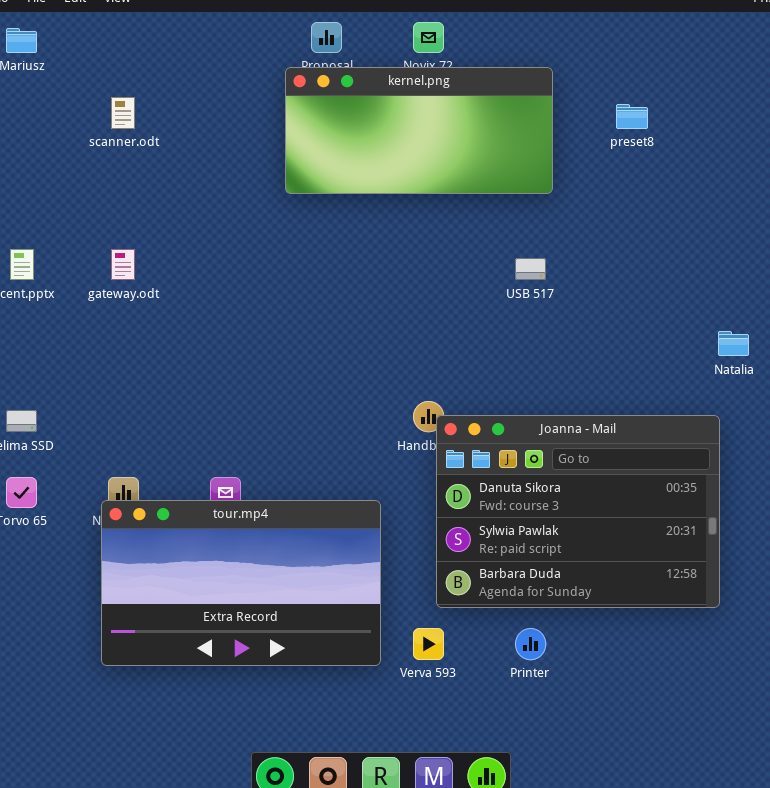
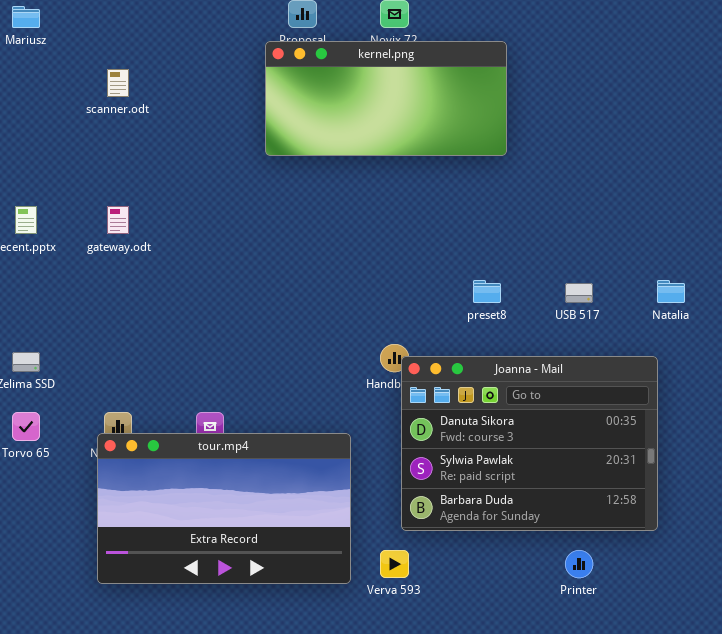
preset8: [616,104,648,129] -> [473,280,501,303], moved
USB 517: [515,258,546,280] -> [565,283,593,303], moved
Printer: [515,628,546,660] -> [565,550,593,578], moved

